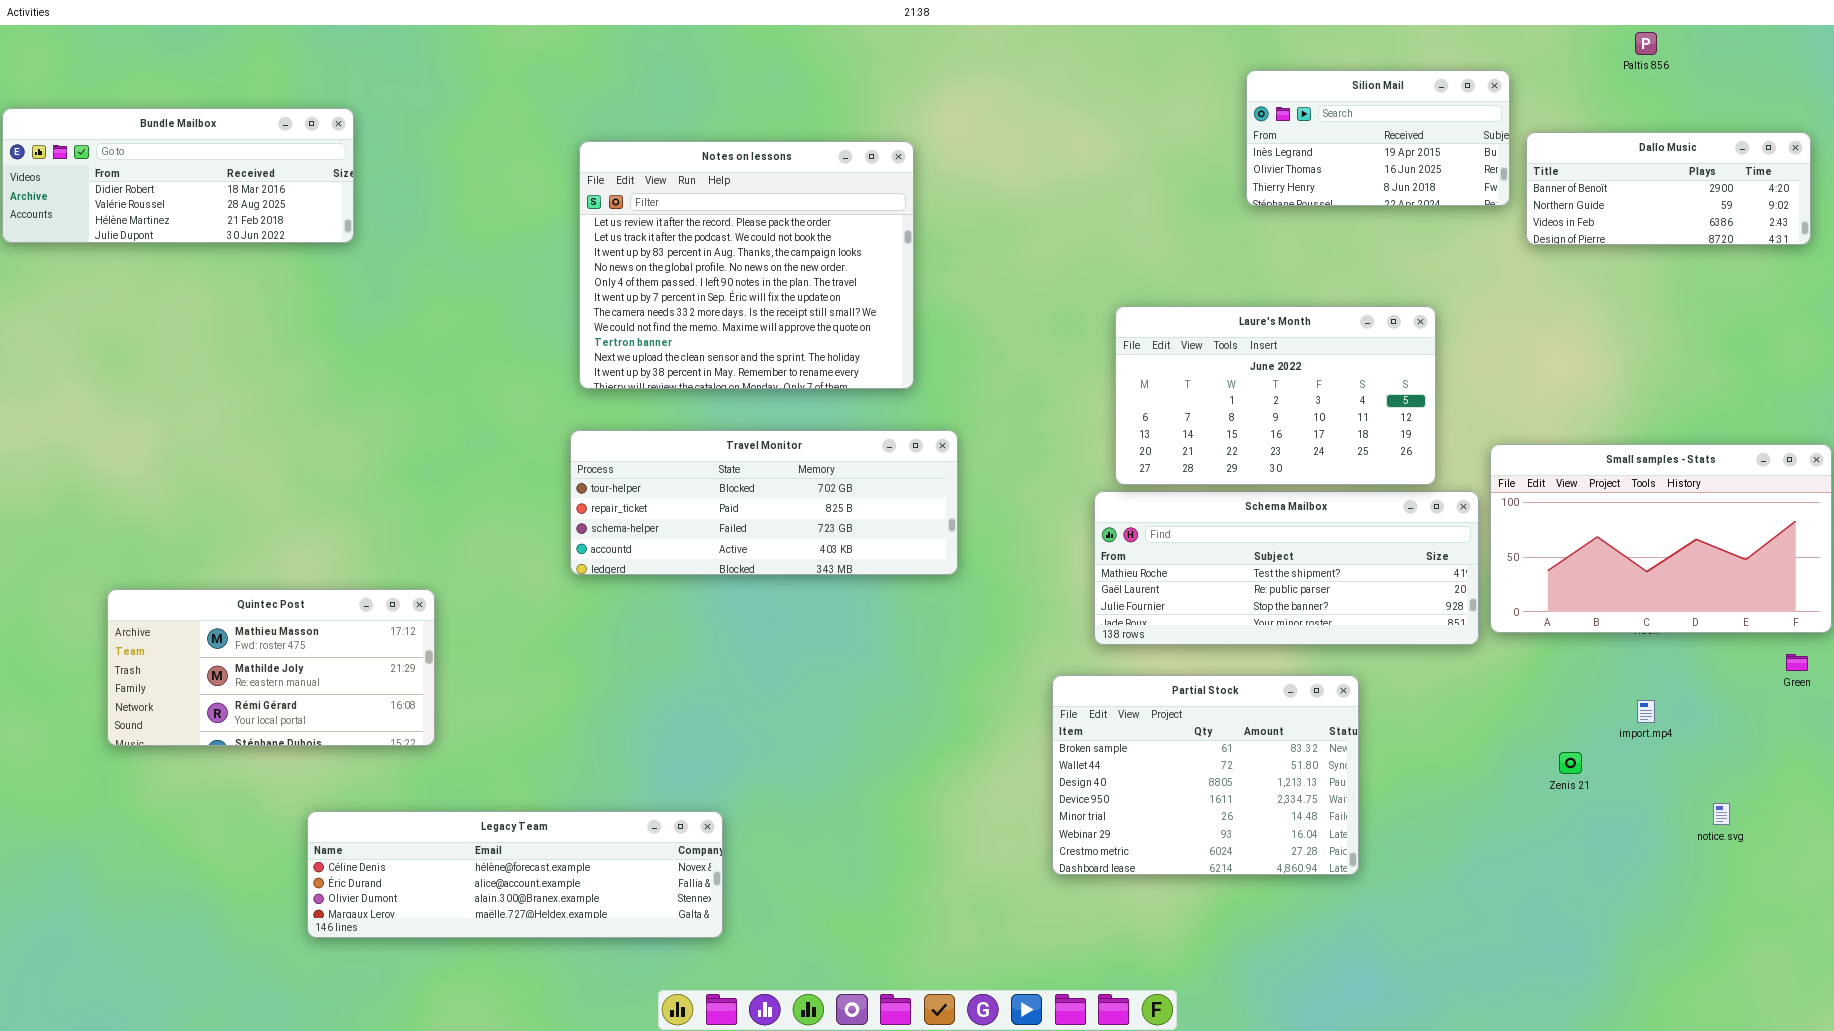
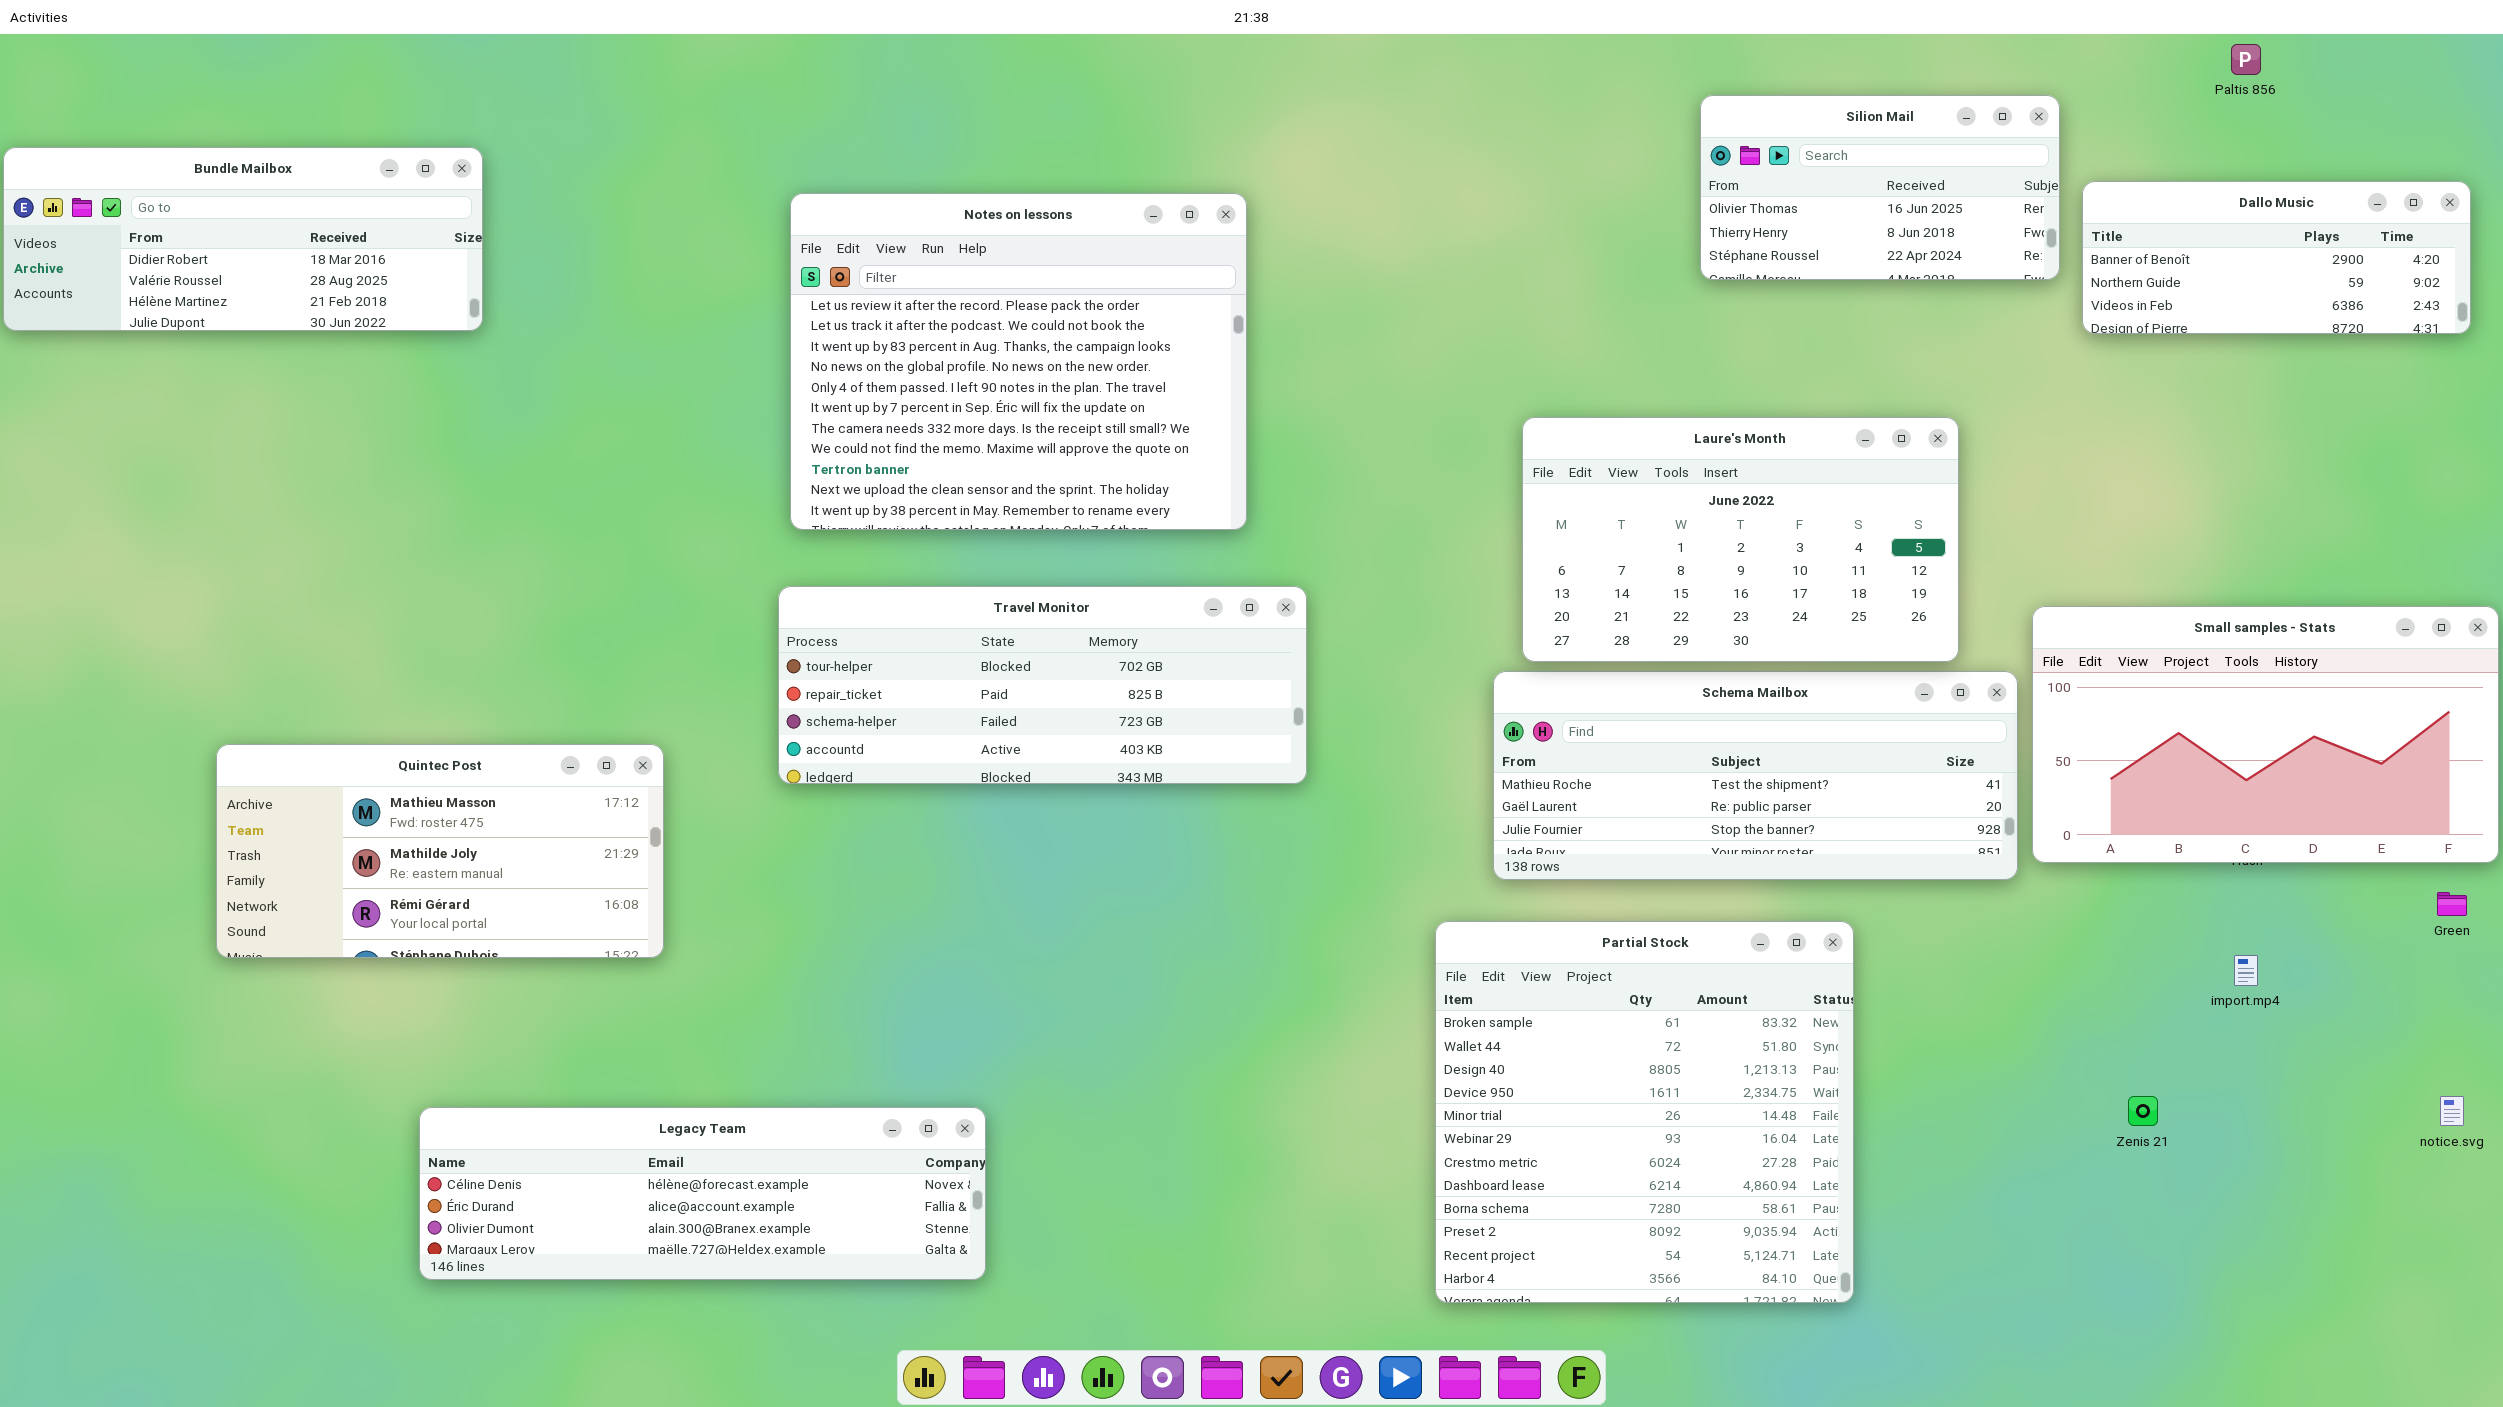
Silion Mail: [1246,70,1510,206] -> [1700,95,2060,280], scrolled down 1 row
Quintec Post: [107,589,435,746] -> [216,744,664,958], moved
Partial Stock: [1052,675,1359,875] -> [1435,921,1854,1303], resized
Zenis 21: [1559,752,1582,774] -> [2128,1096,2158,1126], moved
notice.svg: [1713,803,1730,825] -> [2440,1096,2464,1126], moved

